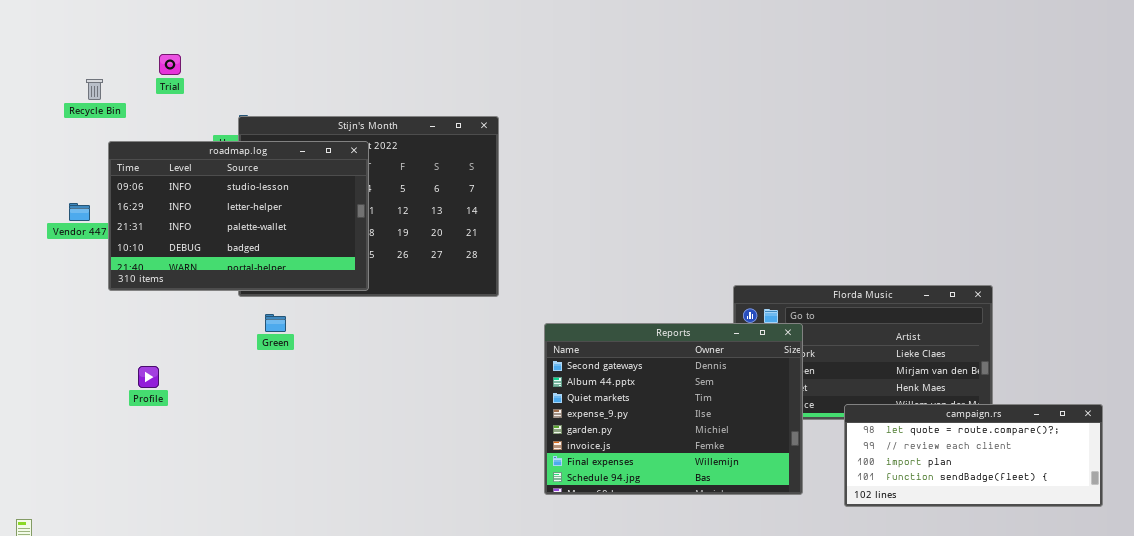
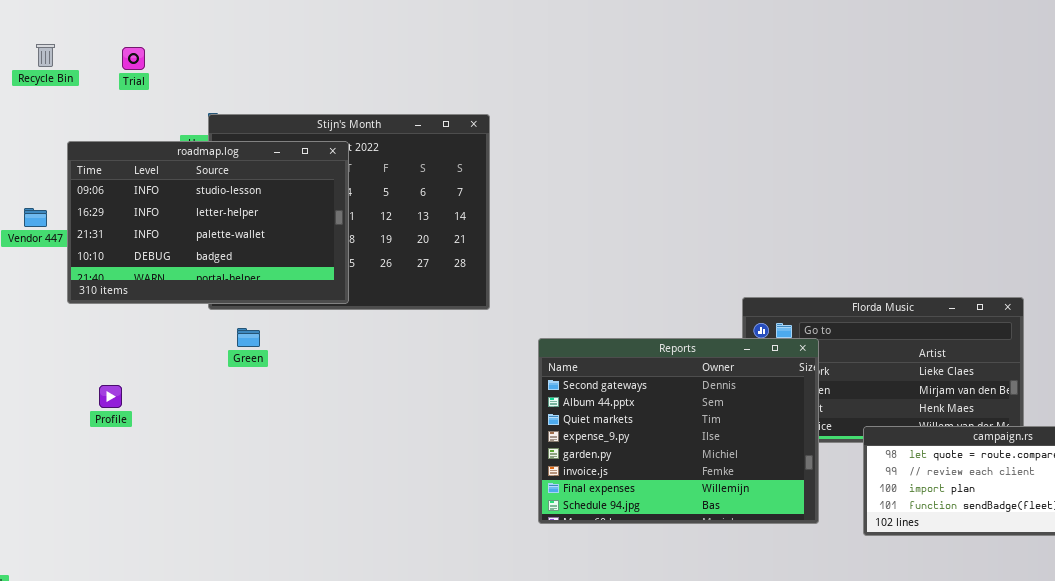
Recycle Bin: [86,79,103,100] -> [36,44,55,67], moved

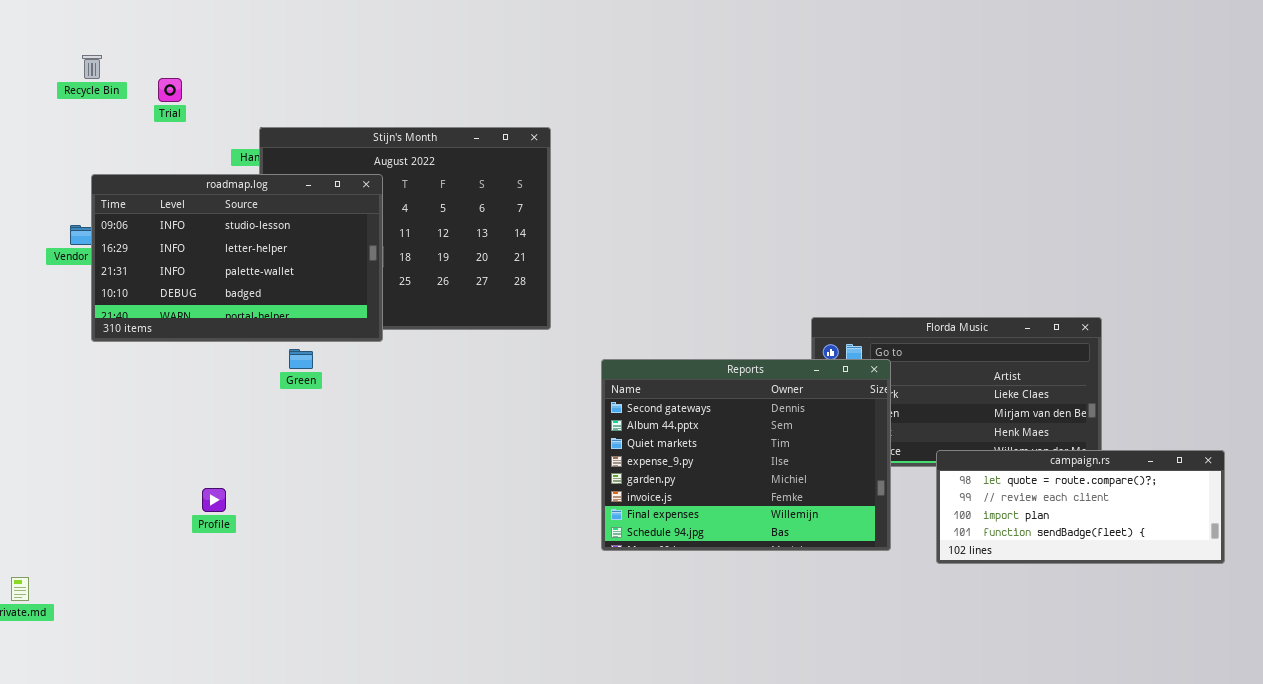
Trial: [122,47,145,70] -> [158,78,182,102], moved
roadmap.log: [67,141,349,304] -> [91,174,383,342], moved
Profile: [99,385,122,408] -> [202,488,226,512], moved

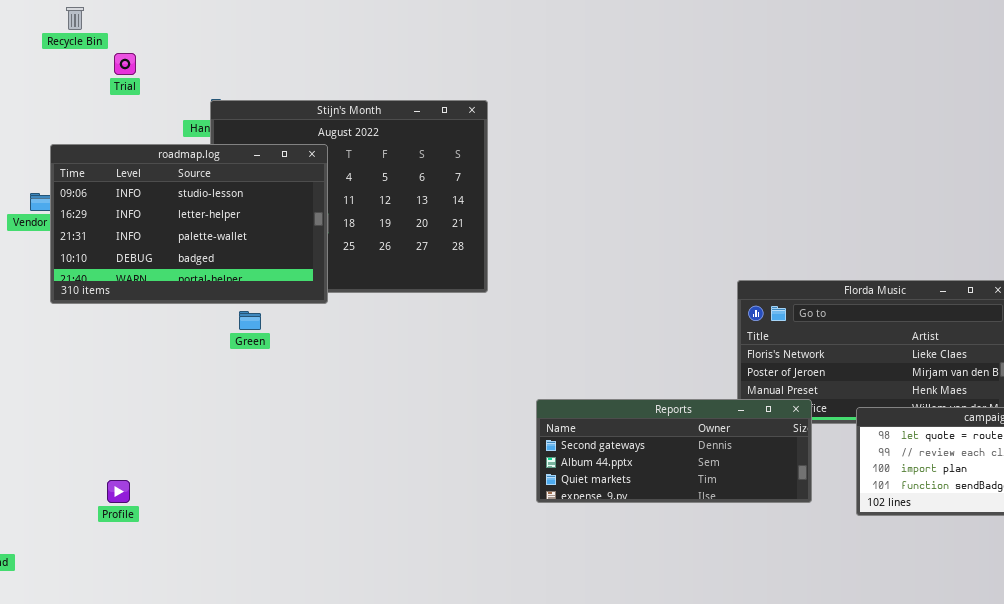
Recycle Bin: [82,55,102,79] -> [66,7,84,30], moved
Reports: [601,359,891,551] -> [536,399,812,503], resized
Profile: [202,488,226,512] -> [107,480,130,503], moved

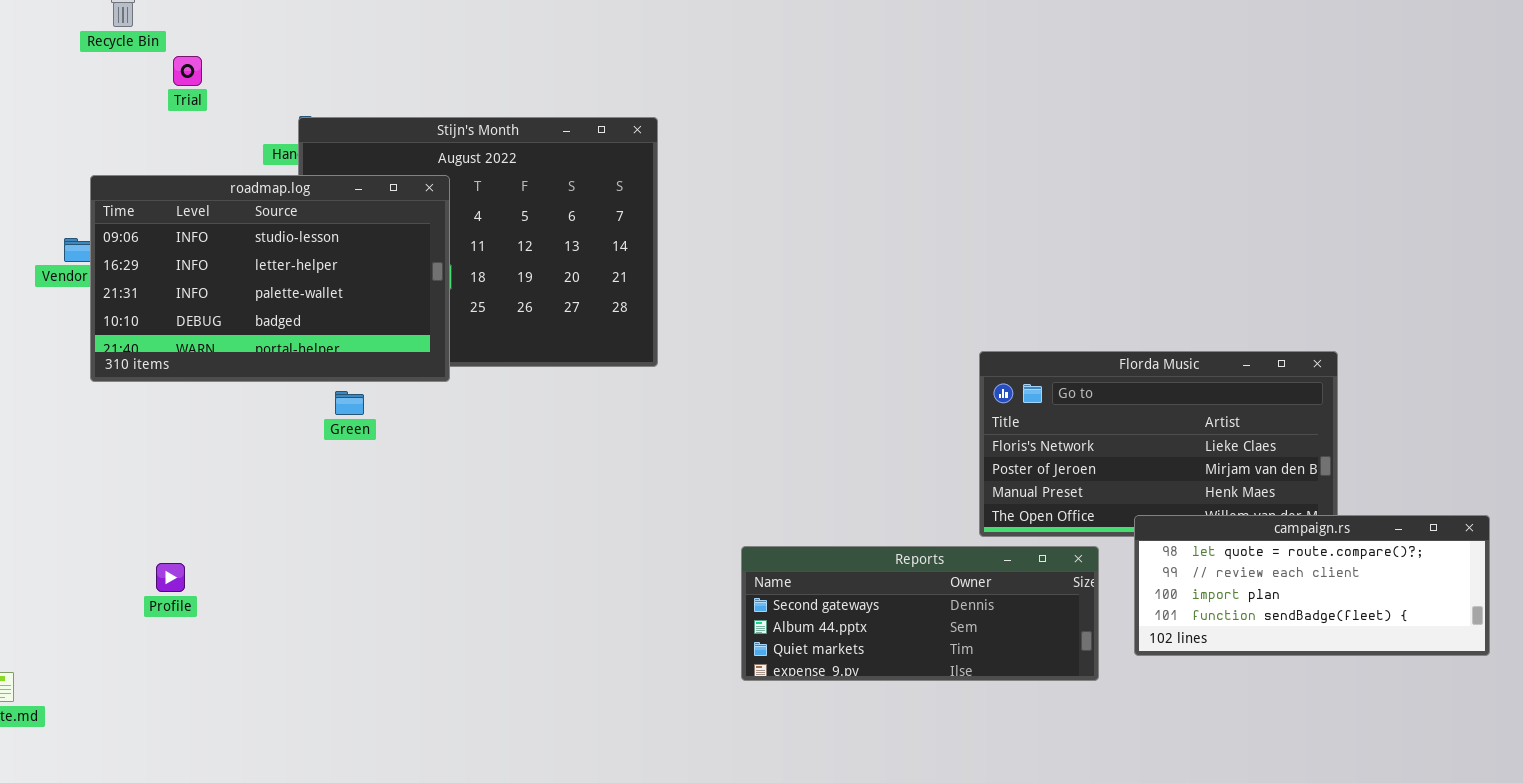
Reports: [536,399,812,503] -> [741,546,1099,681], moved
Profile: [107,480,130,503] -> [156,563,185,592], moved

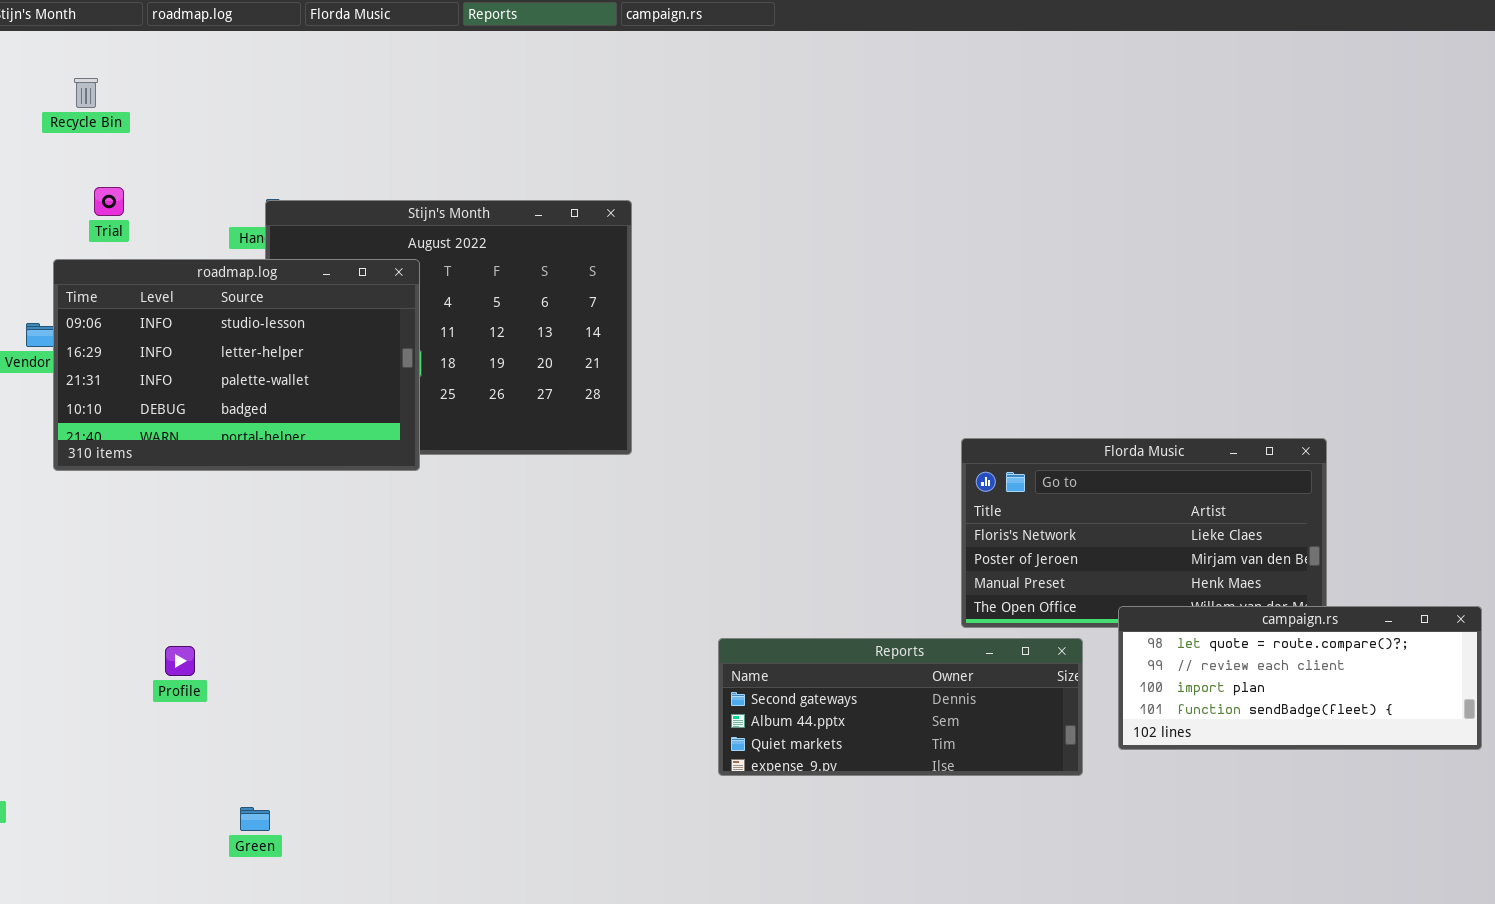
Trial: [173,56,202,86] -> [94,187,124,216], moved
Green: [335,391,364,415] -> [240,807,270,831], moved
Profile: [156,563,185,592] -> [165,646,195,676], moved

